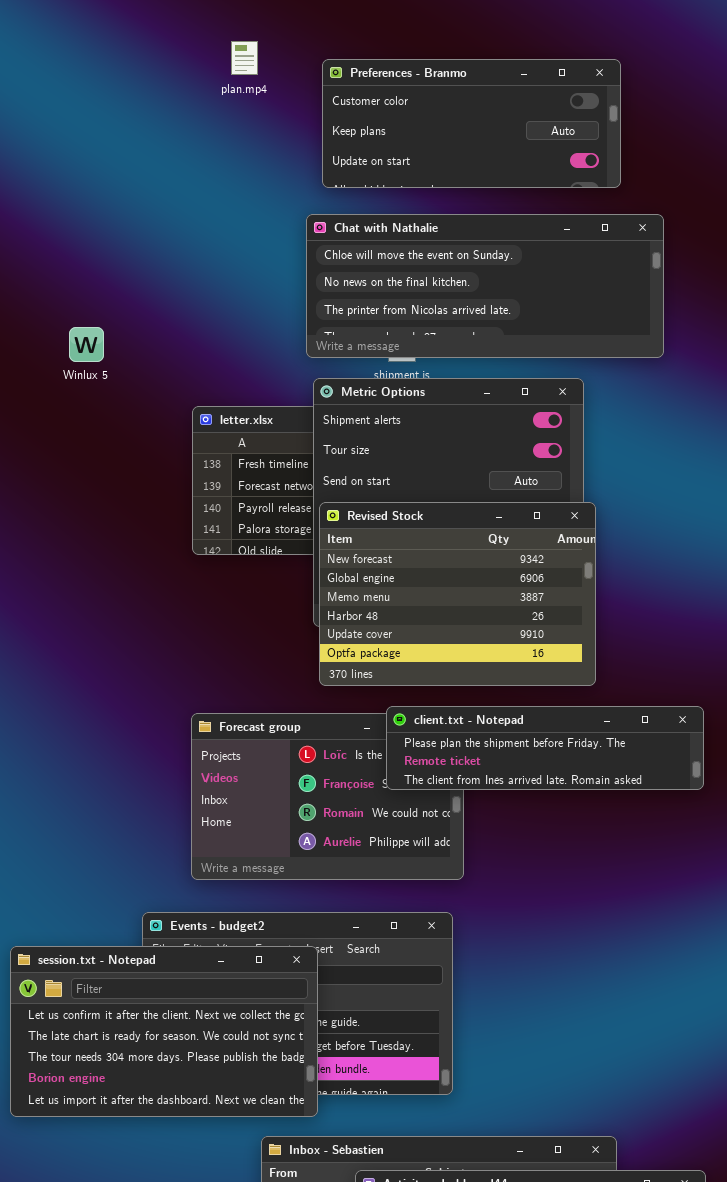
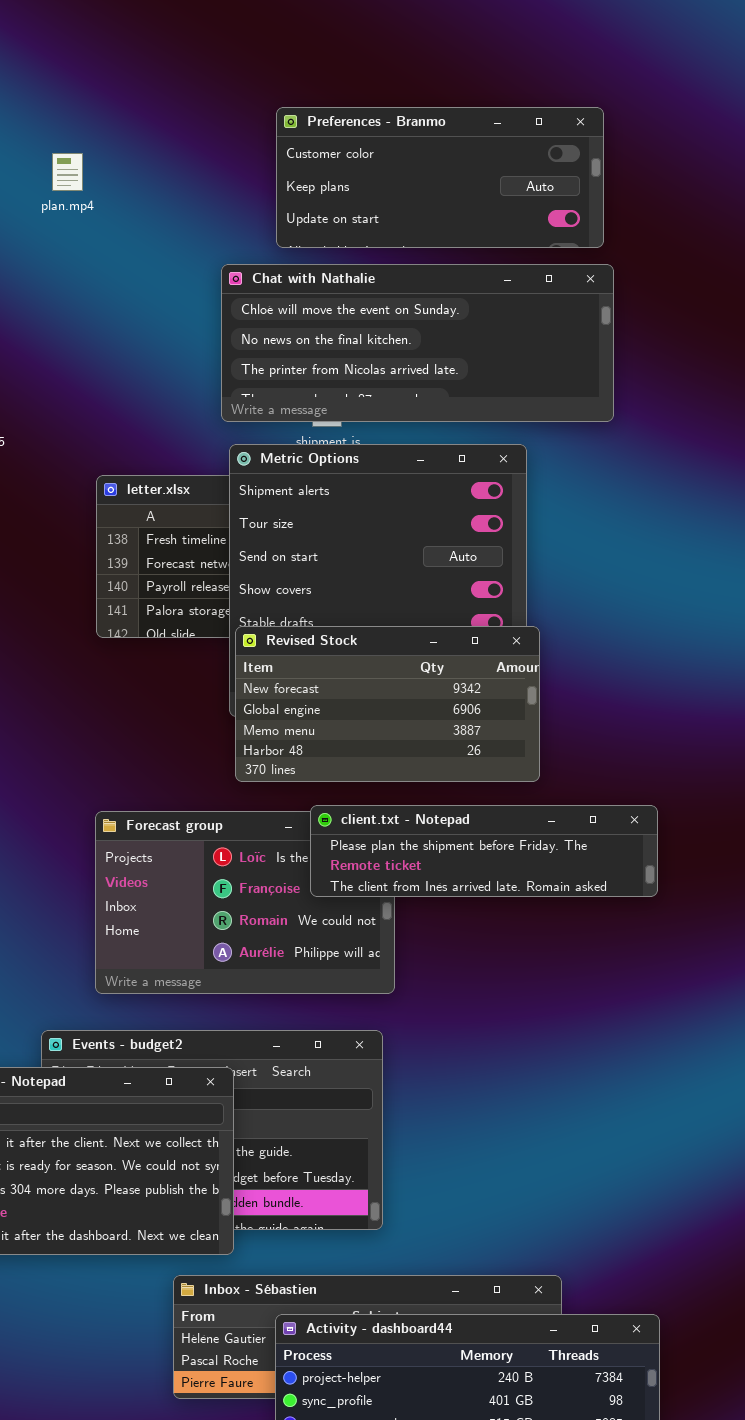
plan.mp4: [231,41,258,75] -> [52,153,83,191], moved
Preferences - Branmo: [322,59,621,188] -> [276,107,604,248], moved
Revised Stock: [319,502,596,686] -> [235,626,540,782], resized

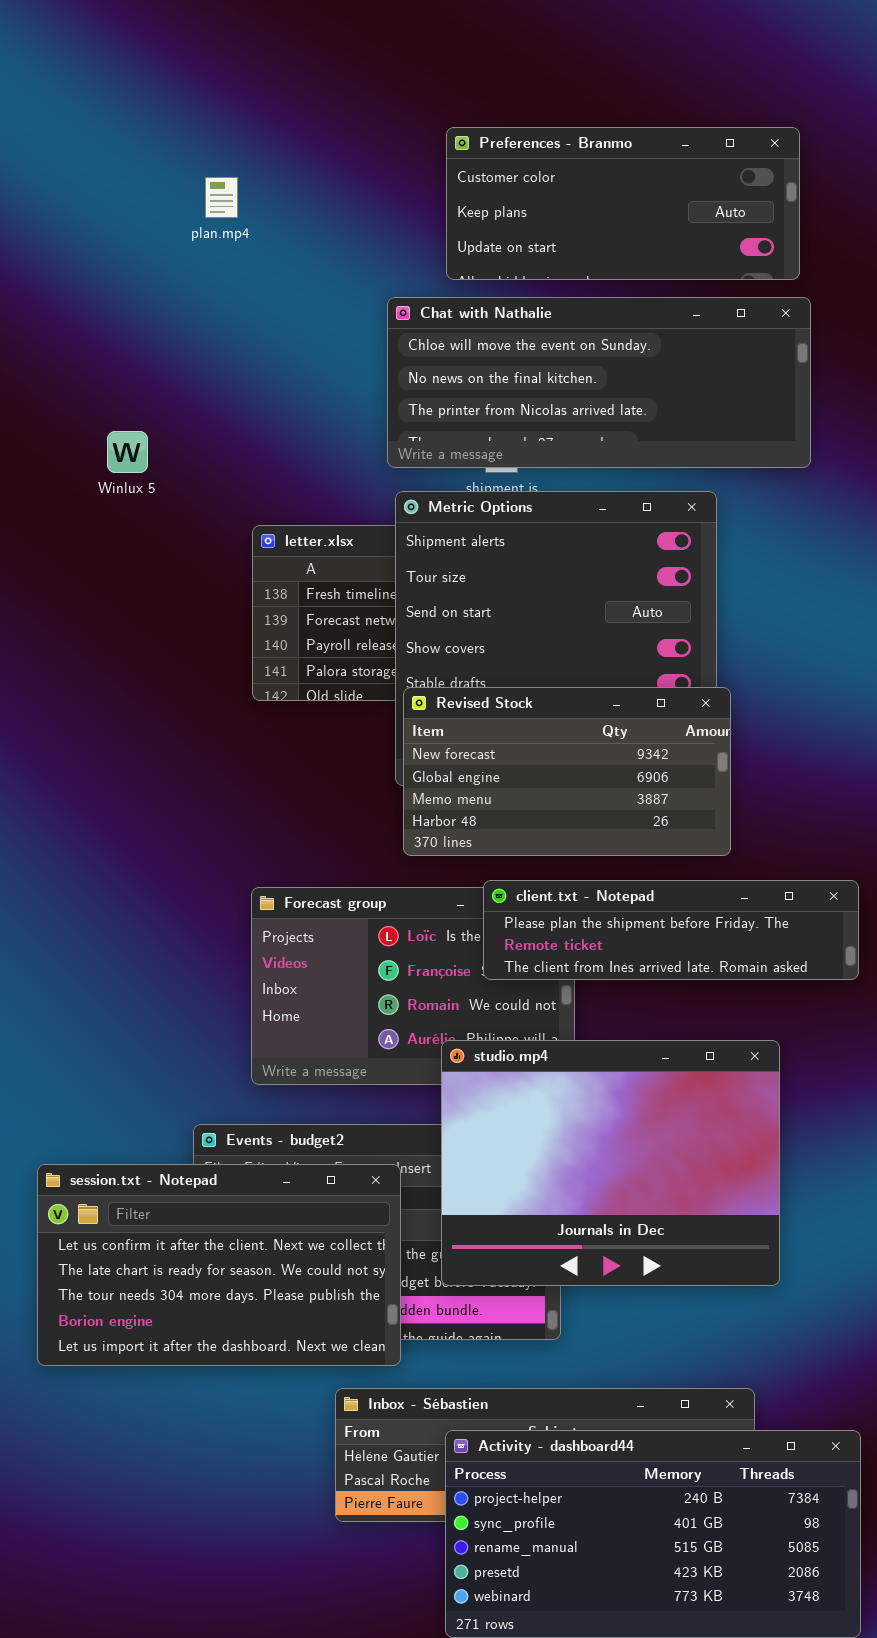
studio.mp4: none -> [441,1040,780,1286], opened

